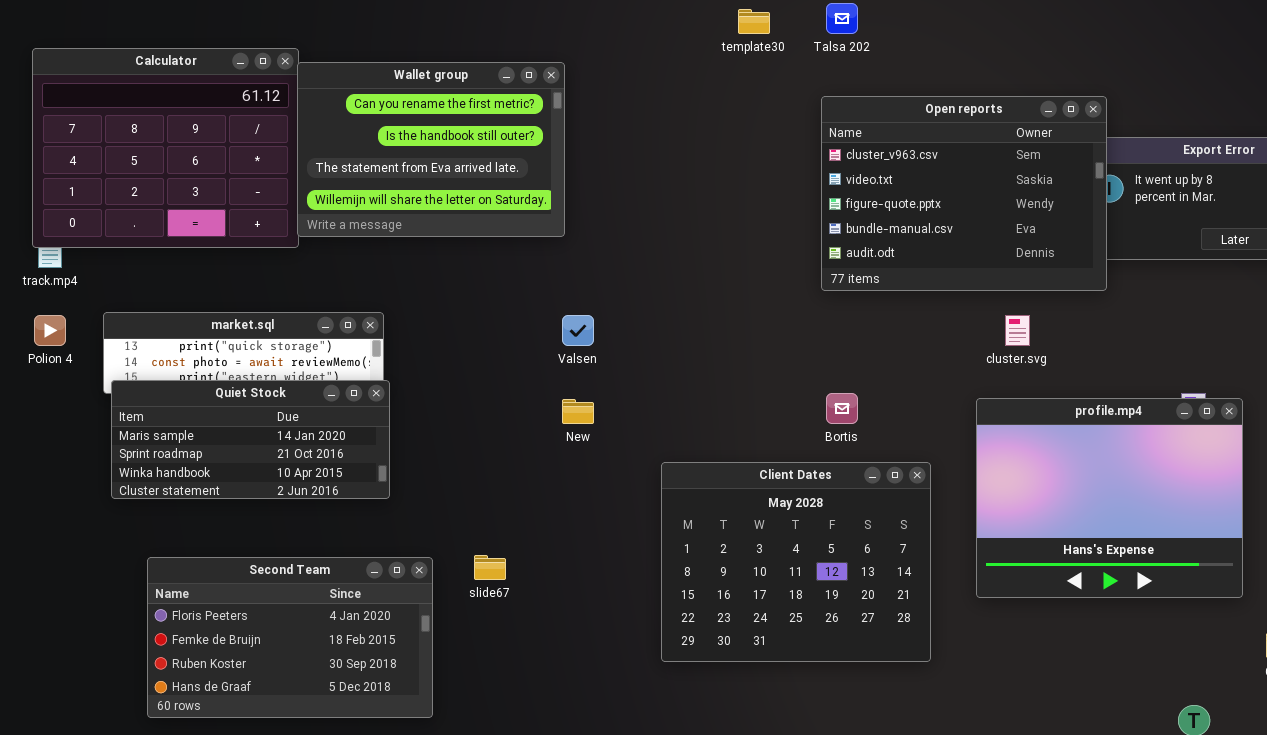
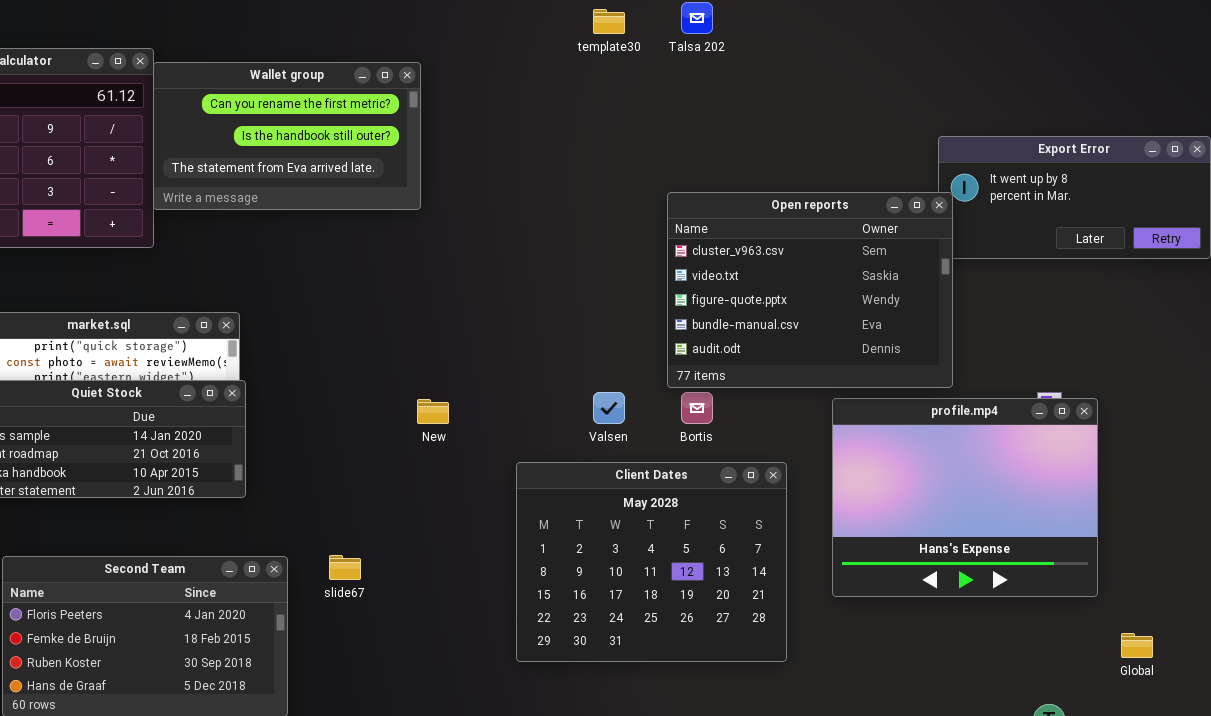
Wallet group: [297,62,565,237] -> [153,62,421,210], resized
Open reports: [821,96,1107,291] -> [667,192,953,388], moved
Valsen: [562,315,594,346] -> [593,392,625,424], moved

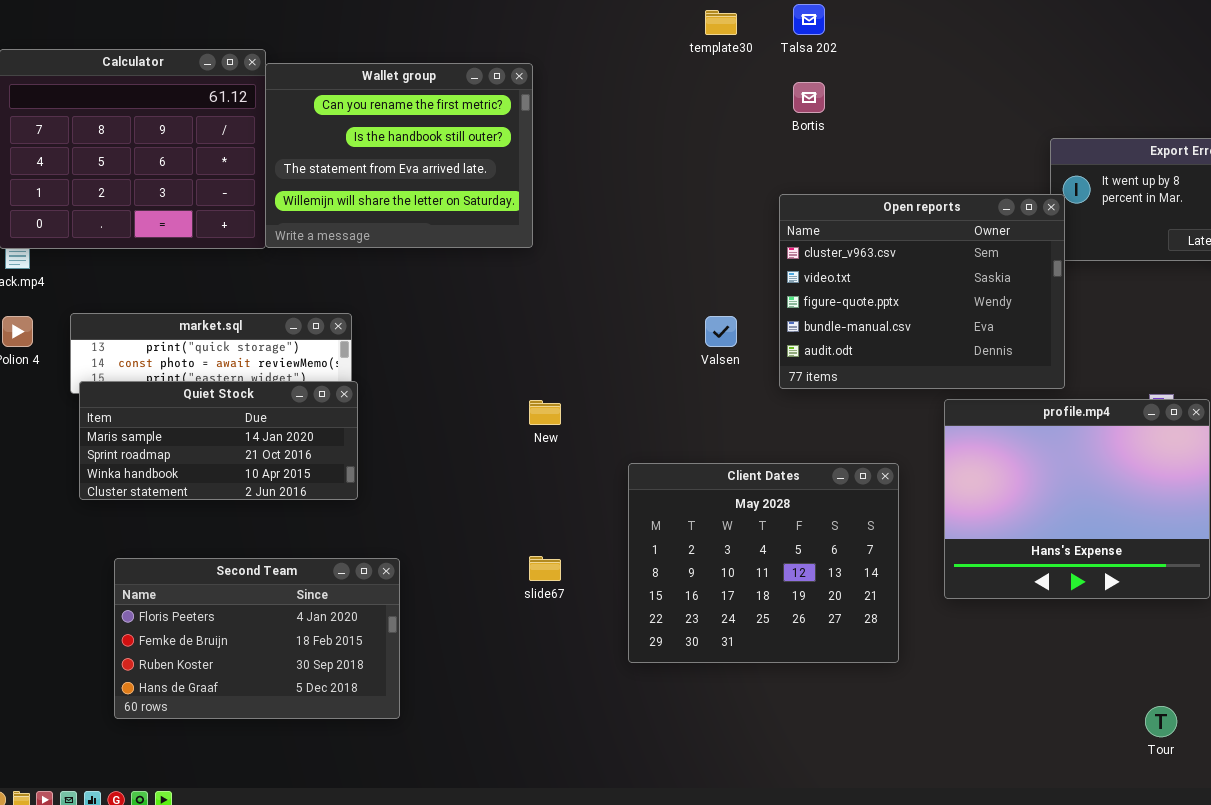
Wallet group: [153,62,421,210] -> [265,63,533,248], resized
Valsen: [593,392,625,424] -> [705,316,737,347], moved
Bortis: [681,392,713,424] -> [793,82,825,113], moved
slide67: [329,555,361,580] -> [529,556,561,581], moved

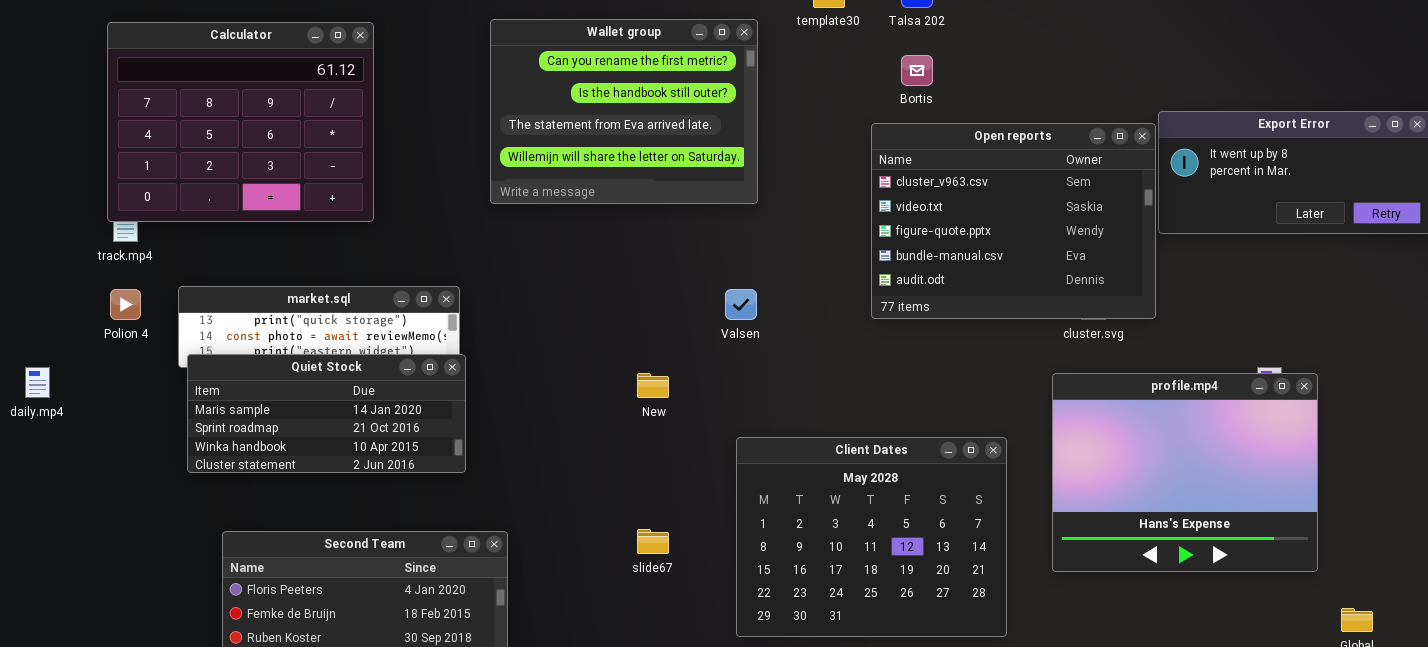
Wallet group: [265,63,533,248] -> [490,19,758,204], moved
Open reports: [779,194,1065,389] -> [871,123,1156,319], moved
Valsen: [705,316,737,347] -> [725,289,757,320], moved

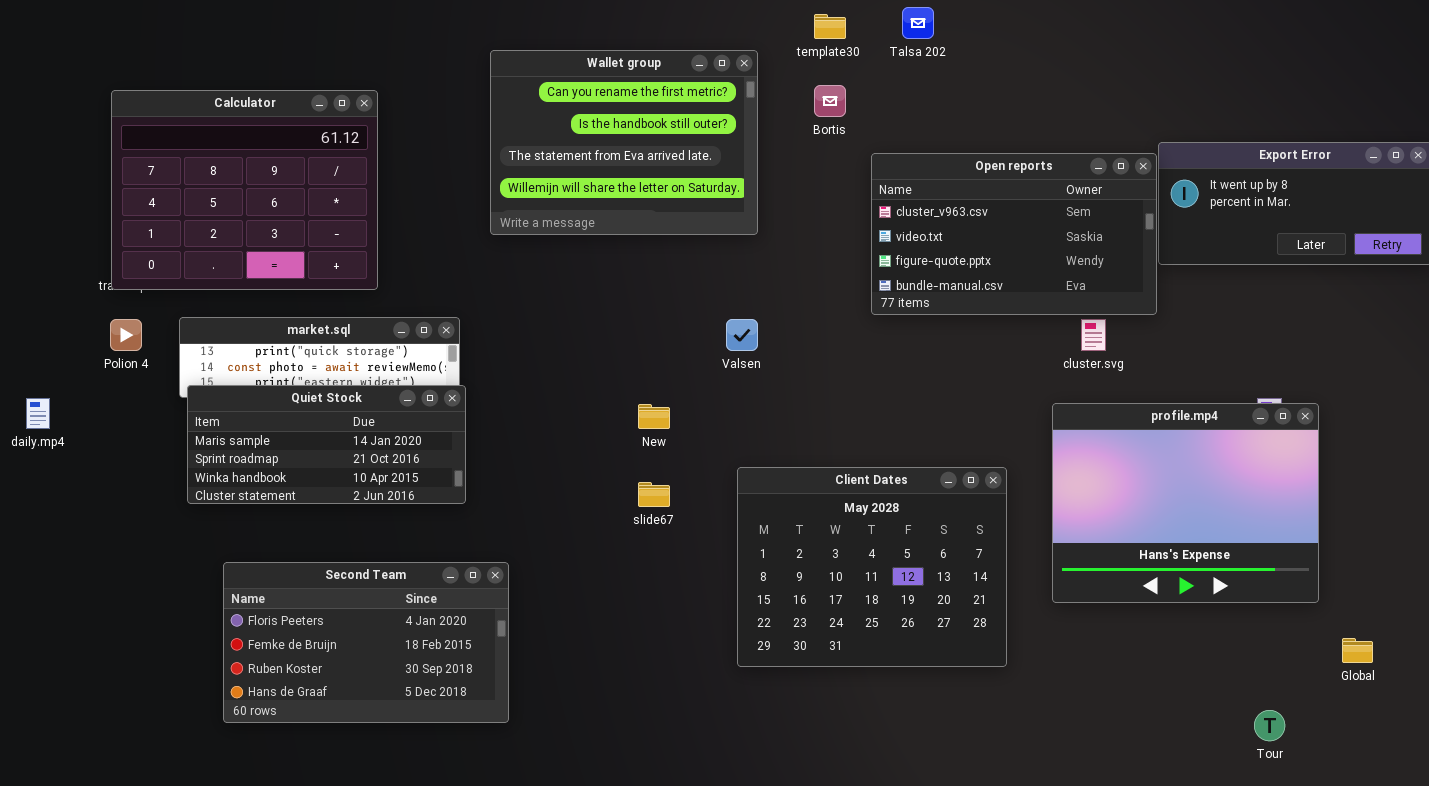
Calculator: [107,22,374,222] -> [111,90,378,290], moved
Bortis: [901,55,933,86] -> [814,85,846,117], moved
Open reports: [871,123,1156,319] -> [871,153,1157,315], resized
slide67: [637,529,669,554] -> [638,482,670,507], moved

